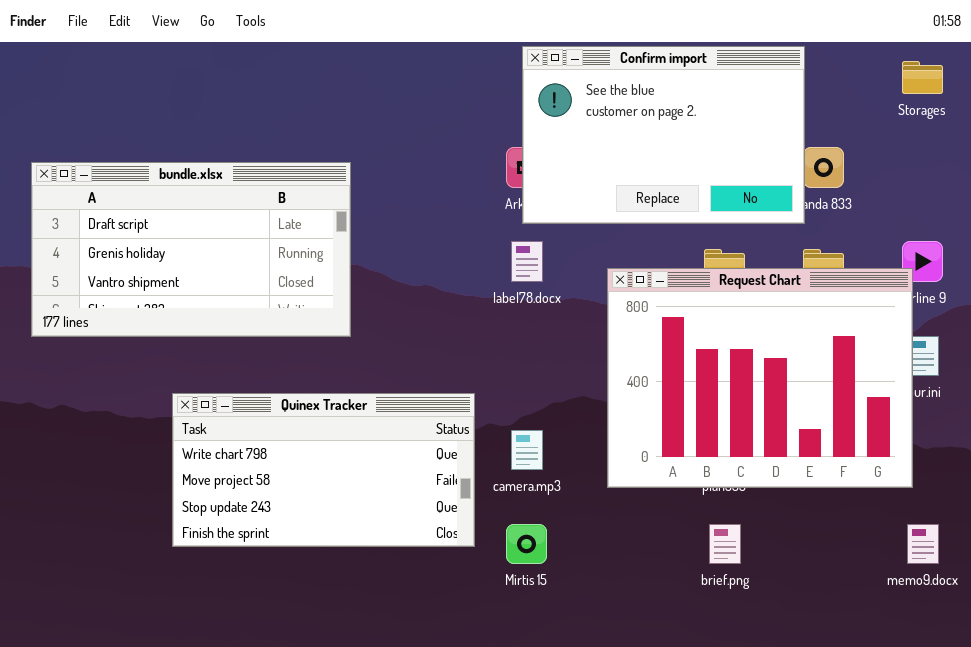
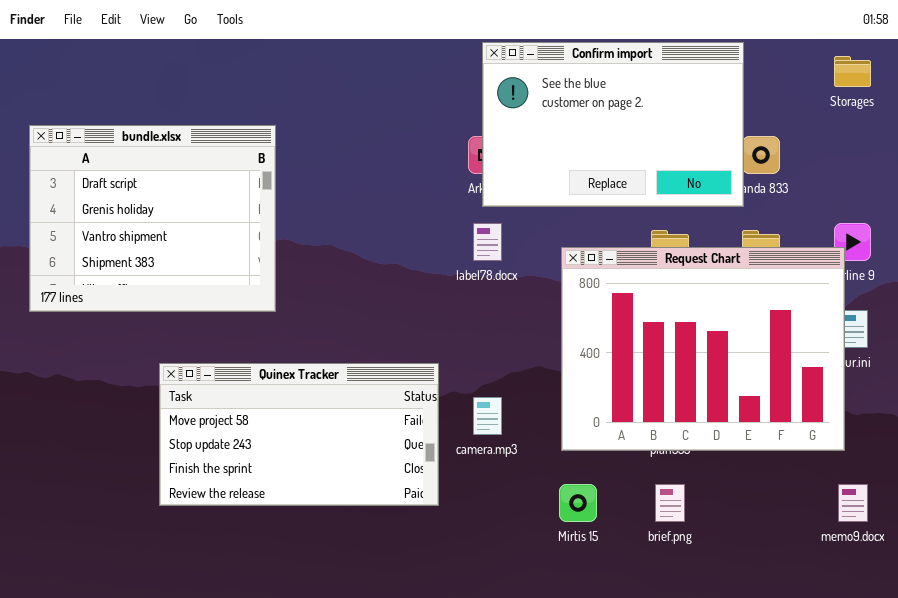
bundle.xlsx: [31,162,351,337] -> [29,125,276,312], resized
Quinex Tracker: [172,393,475,547] -> [159,363,439,506], scrolled down 1 row
Mirtis 15: [506,524,547,564] -> [559,484,597,522], moved

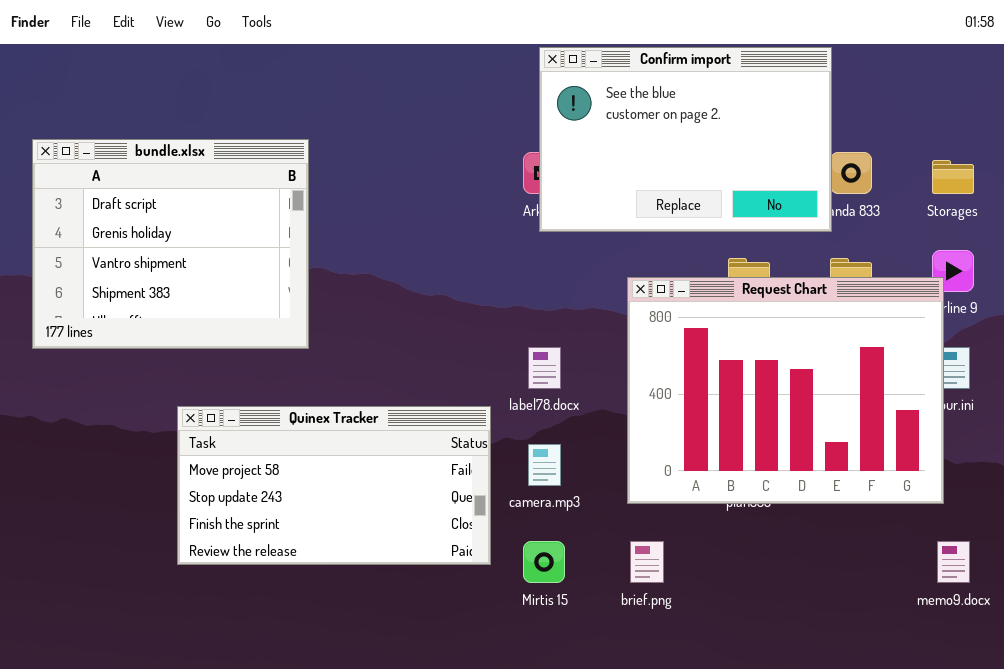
Storages: [834,56,871,87] -> [932,160,974,194], moved
label78.docx: [473,223,502,261] -> [528,347,561,389], moved
Mirtis 15: [559,484,597,522] -> [523,541,565,583], moved
brief.png: [655,484,685,522] -> [630,541,664,583], moved

